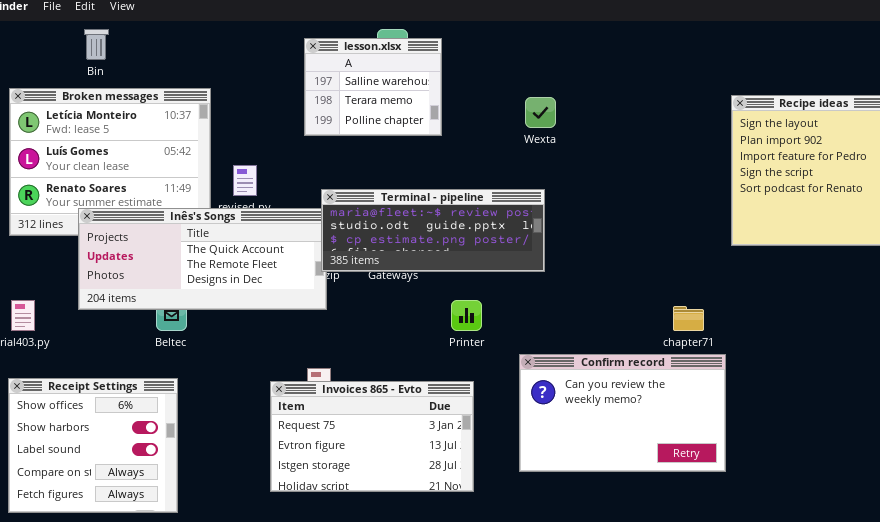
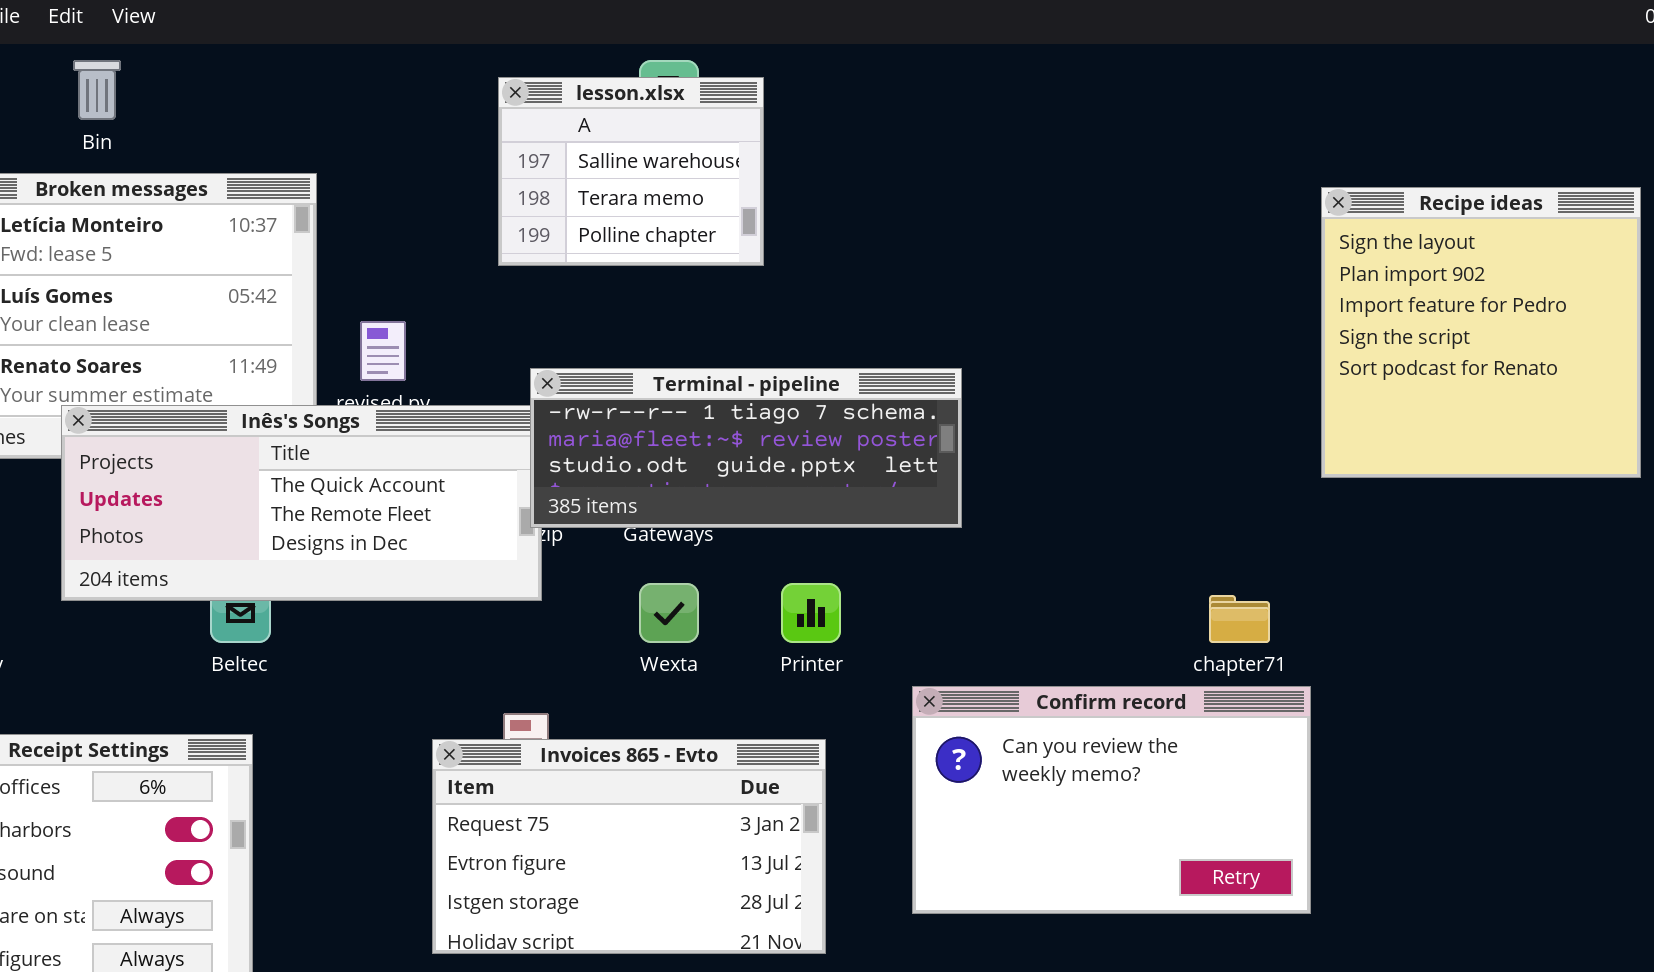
Wexta: [525,97,556,128] -> [639,583,699,643], moved
Terminal - pipeline: [321,189,545,272] -> [530,368,962,528], scrolled up 1 row

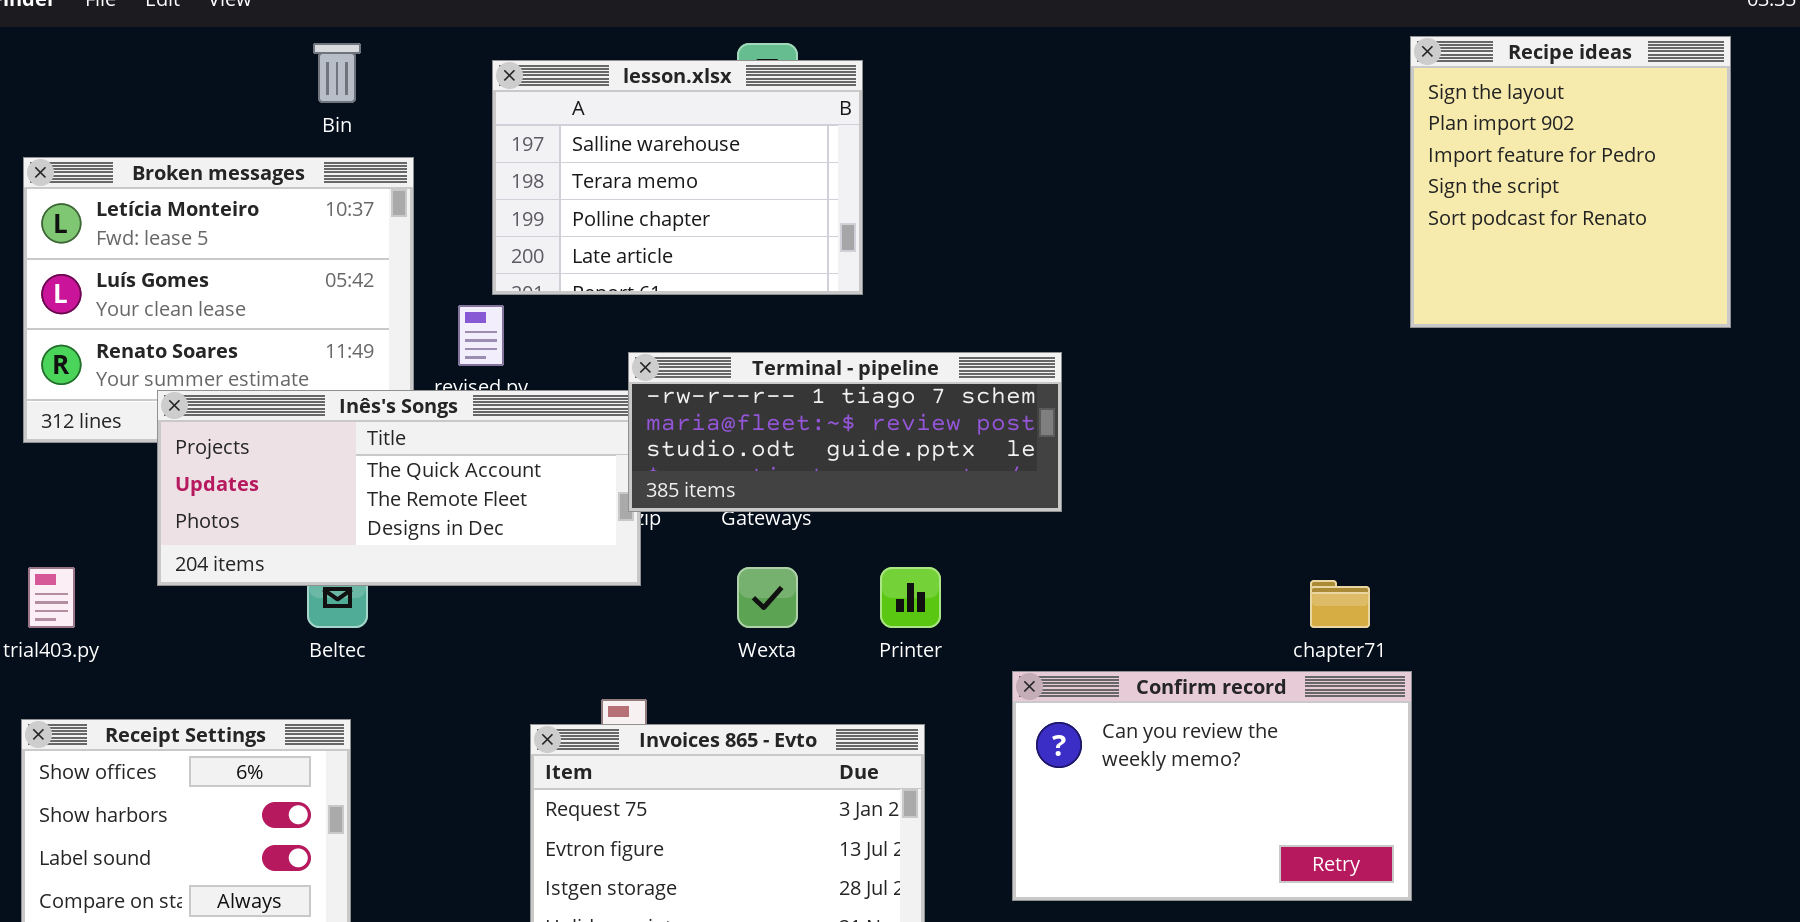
Bin: [73,60,121,120] -> [313,43,361,103], moved
lesson.xlsx: [498,77,764,266] -> [492,60,863,295], resized
Recipe ideas: [1321,187,1641,478] -> [1410,36,1731,328], moved

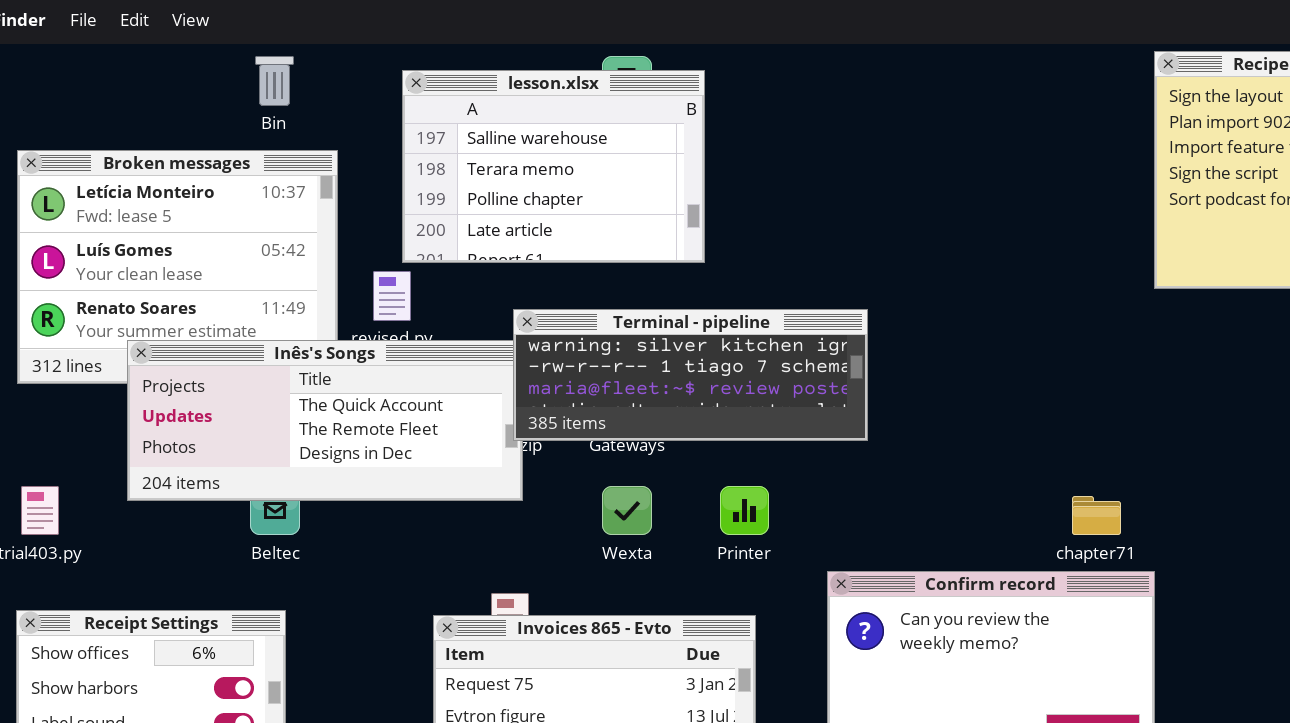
Terminal - pipeline: [628,352,1062,512] -> [513,309,868,441], scrolled up 1 row

